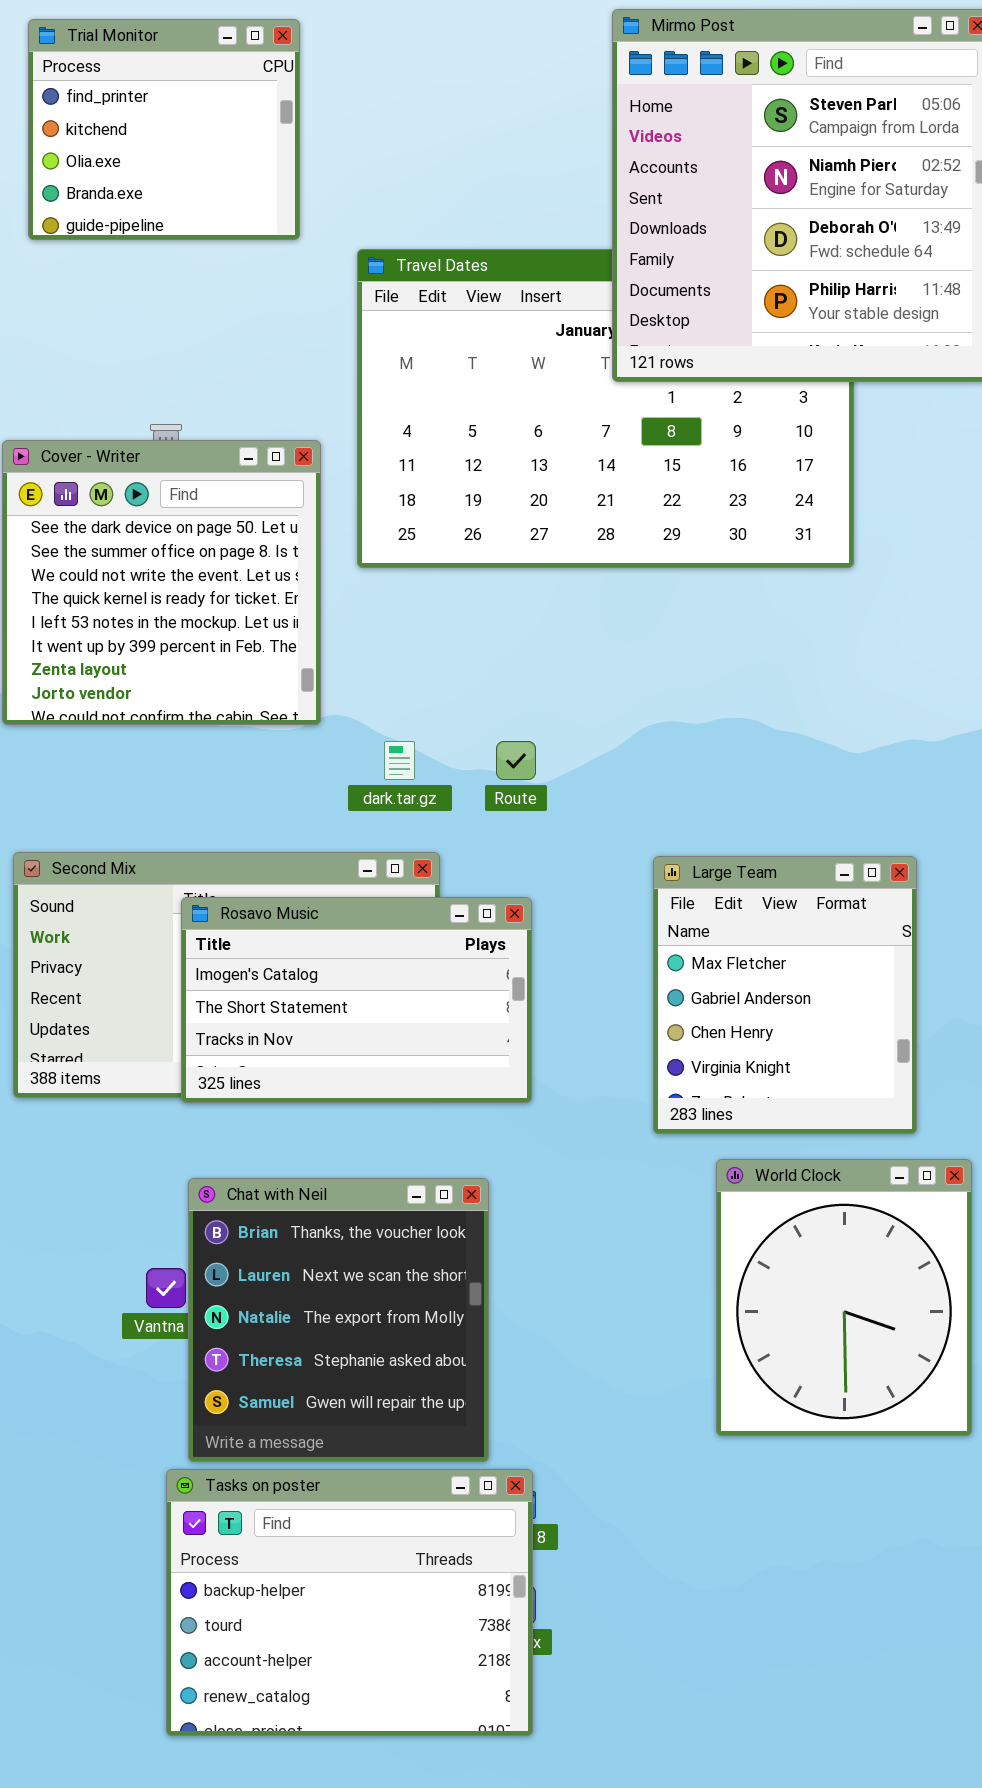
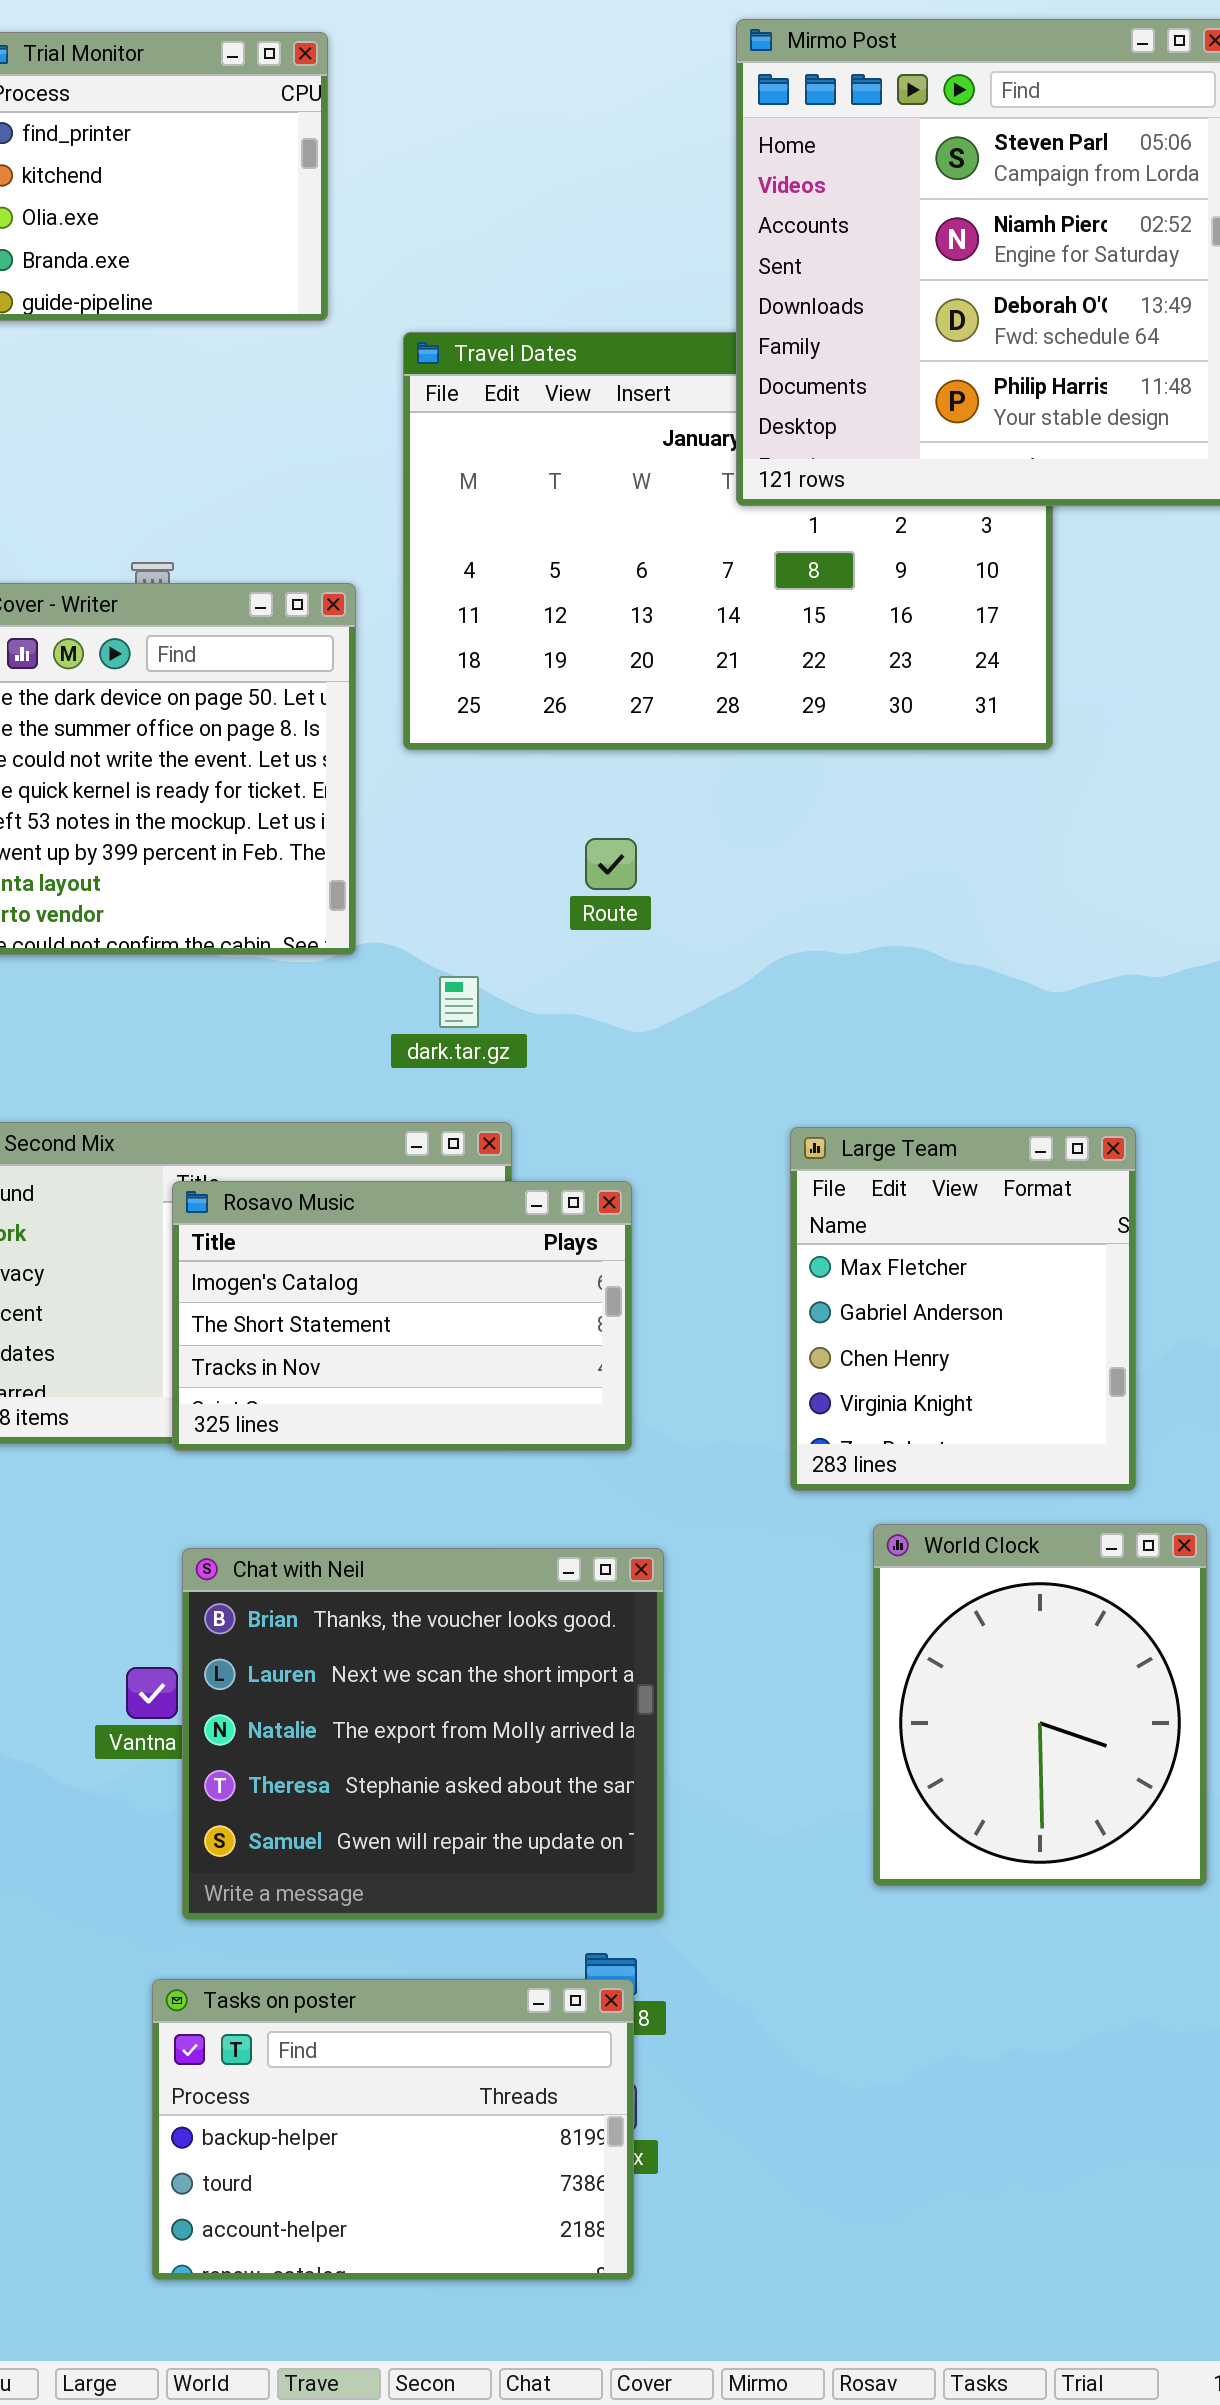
Route: [496,741,536,780] -> [585,838,637,890], moved
Chat with Neil: [188,1178,489,1462] -> [182,1548,664,1920], resized
Tasks on poster: [166,1469,533,1736] -> [152,1979,634,2280], resized

